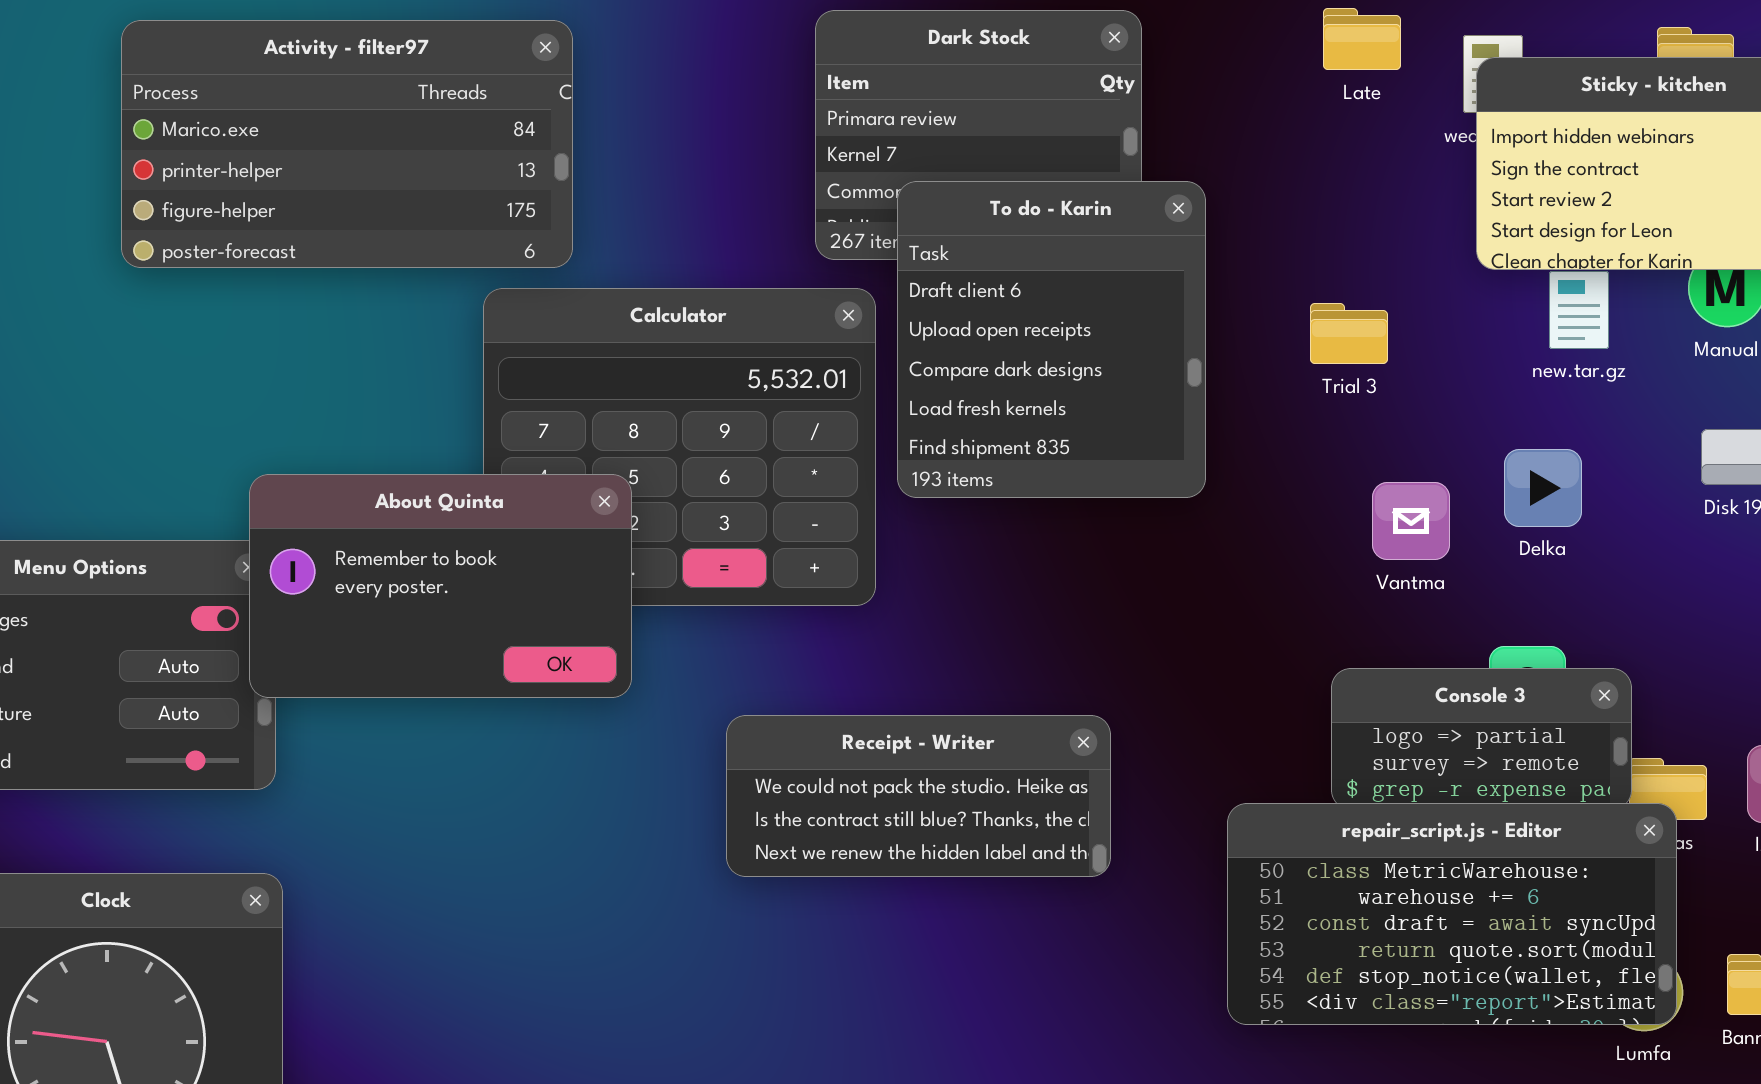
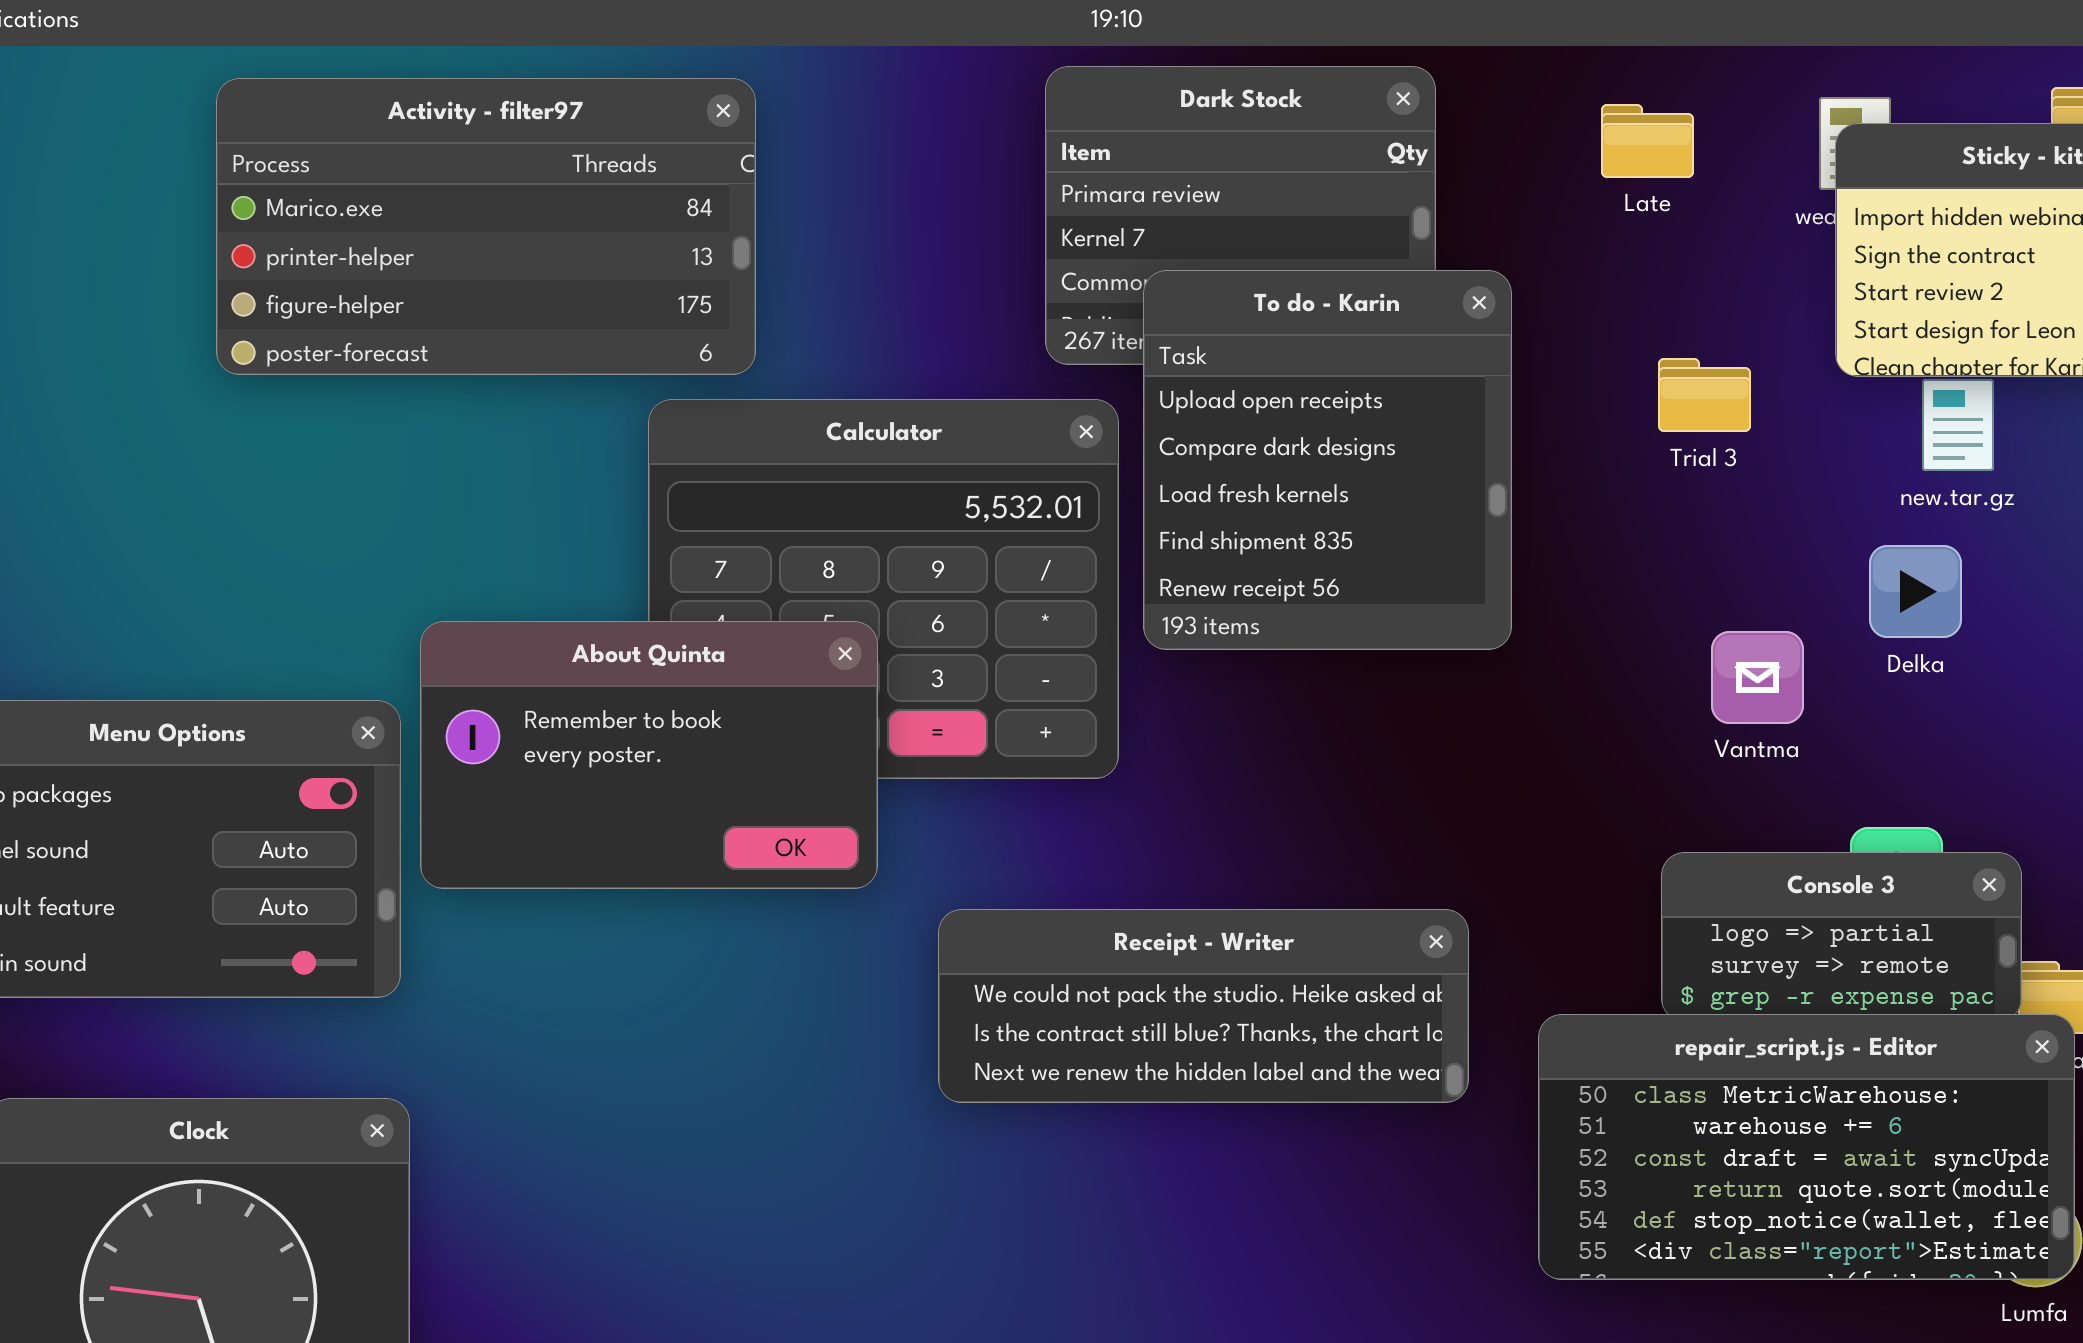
Late: [1323,8,1401,70] -> [1601,104,1694,178], moved
To do - Karin: [897,181,1206,498] -> [1143,270,1512,650], scrolled down 1 row
Trial 3: [1310,303,1388,364] -> [1658,358,1751,432], moved
Delka: [1504,449,1582,527] -> [1869,545,1962,638], moved
About Quinta: [249,474,632,698] -> [420,621,878,889], moved
Receipt - Writer: [726,715,1111,877] -> [938,909,1469,1103], resized

